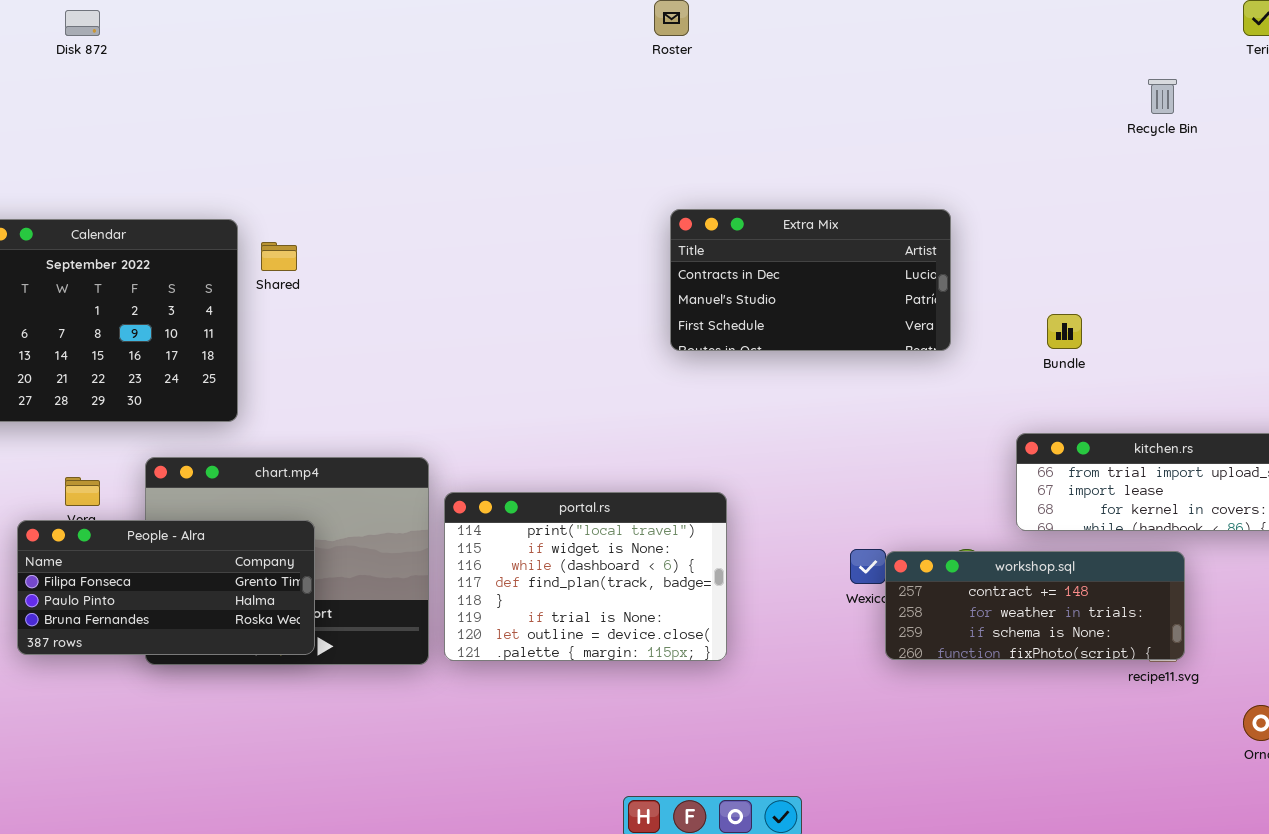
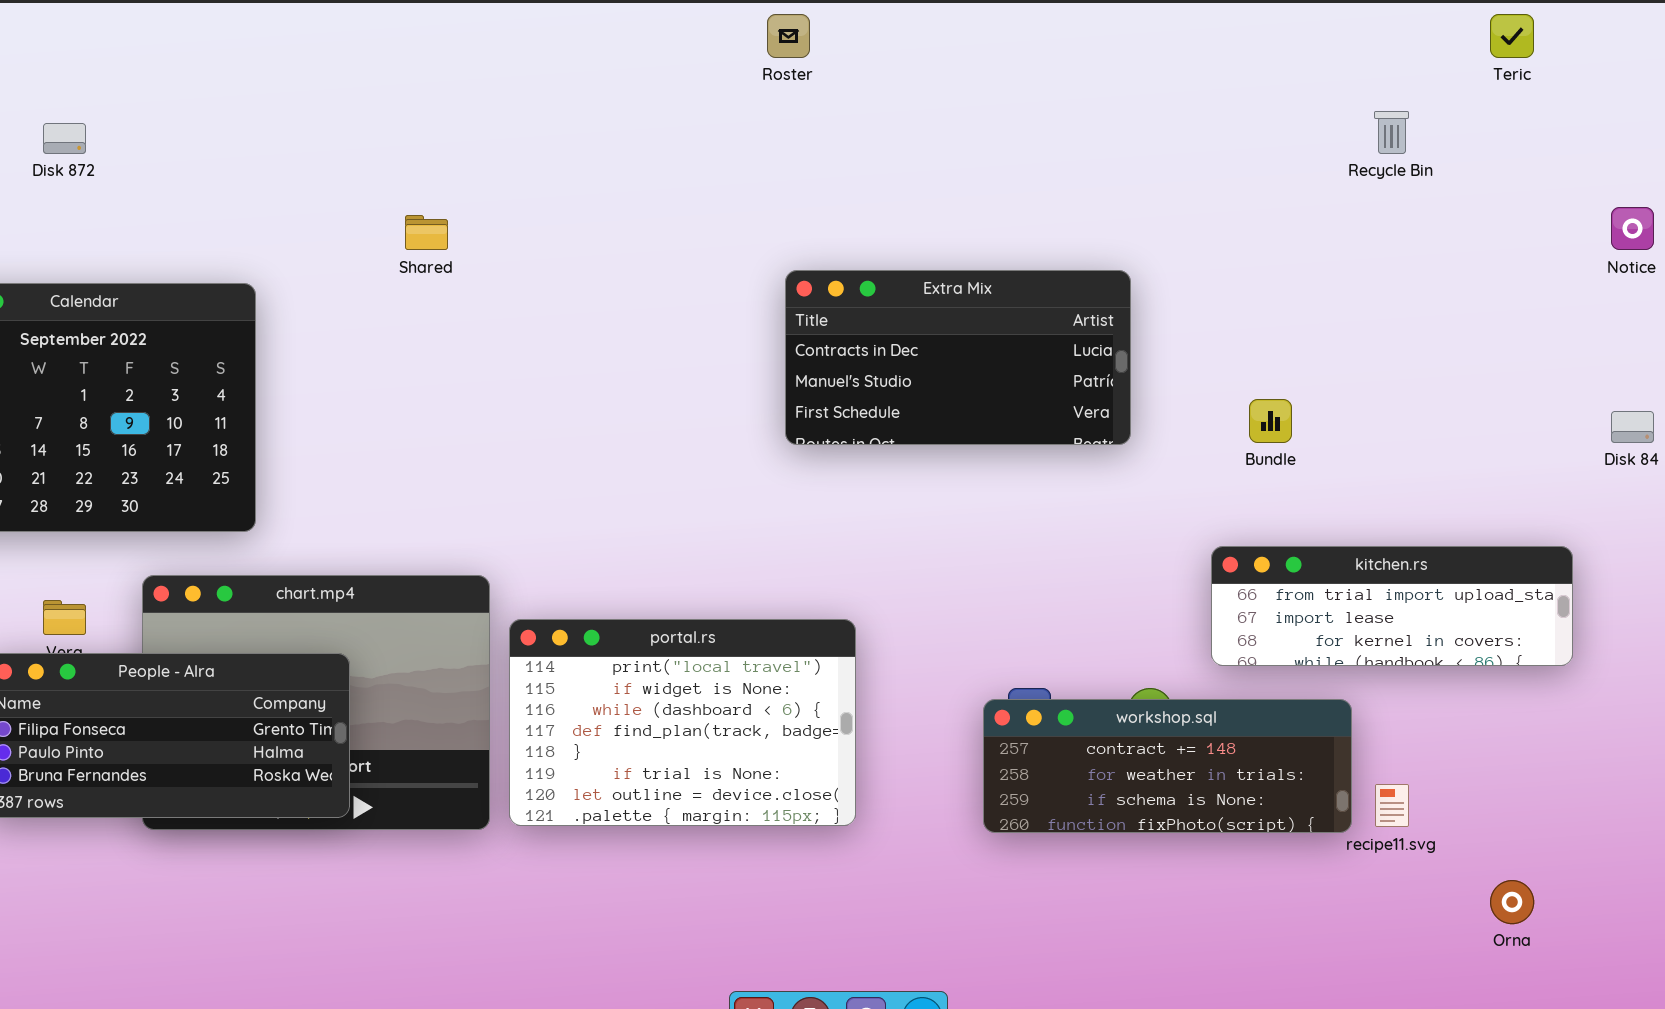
Disk 872: [65,10,100,36] -> [43,123,86,154], moved
Shared: [261,242,297,271] -> [405,215,448,250], moved
workshop.sql: [885,551,1185,660] -> [983,699,1352,833], moved

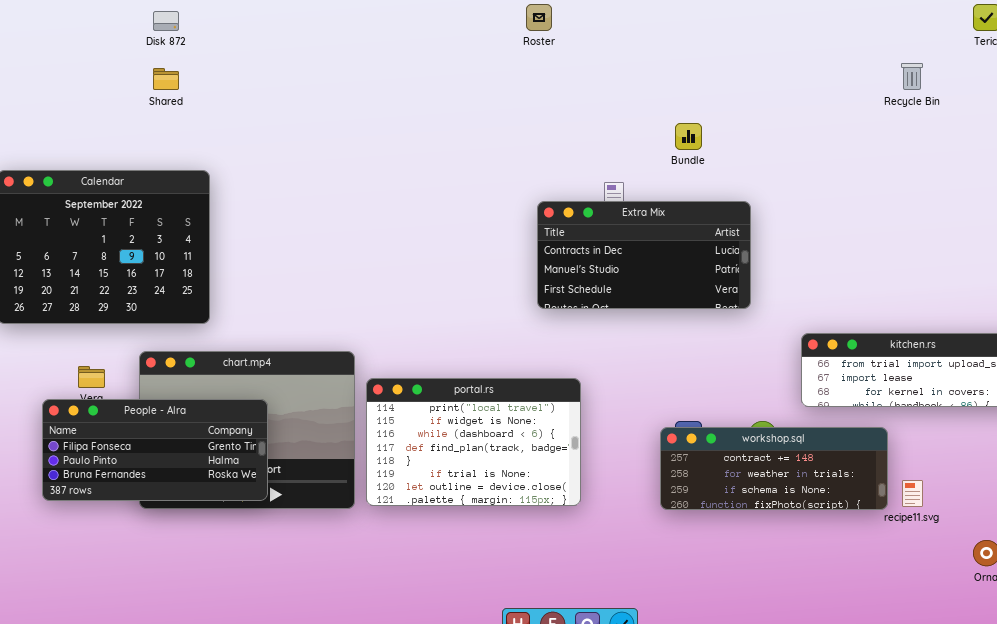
Disk 872: [43,123,86,154] -> [153,11,179,31], moved
Shared: [405,215,448,250] -> [153,68,179,90], moved
Extra Mix: [785,270,1131,445] -> [537,201,751,309], moved
Bundle: [1249,399,1292,443] -> [675,123,702,150], moved

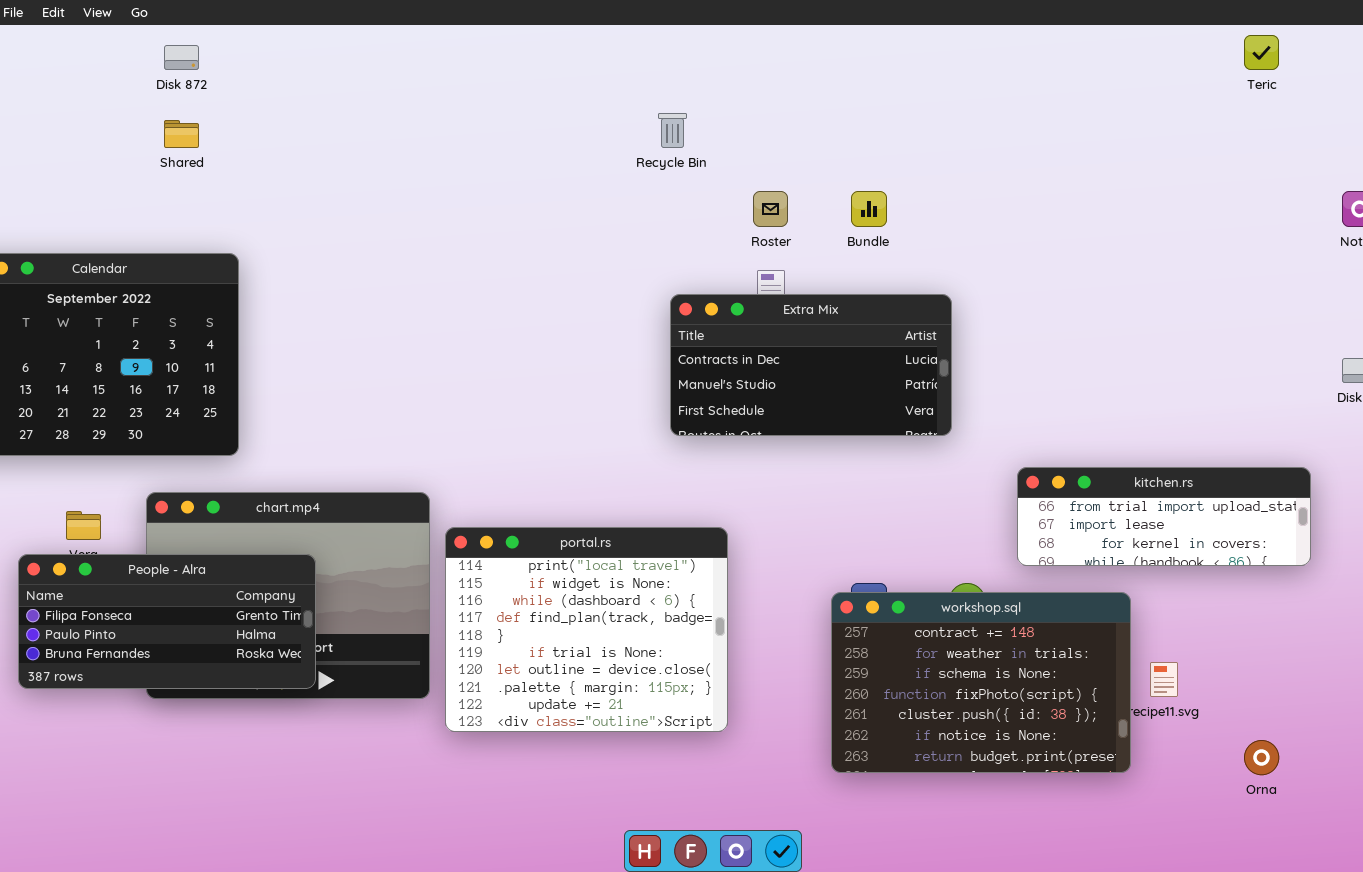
Roster: [526,4,552,31] -> [753,191,788,227], moved
Recycle Bin: [901,63,923,90] -> [658,113,687,148], moved
portal.rs: [366,378,581,506] -> [445,527,728,732], resized
workshop.sql: [660,427,888,510] -> [831,592,1131,773], resized

